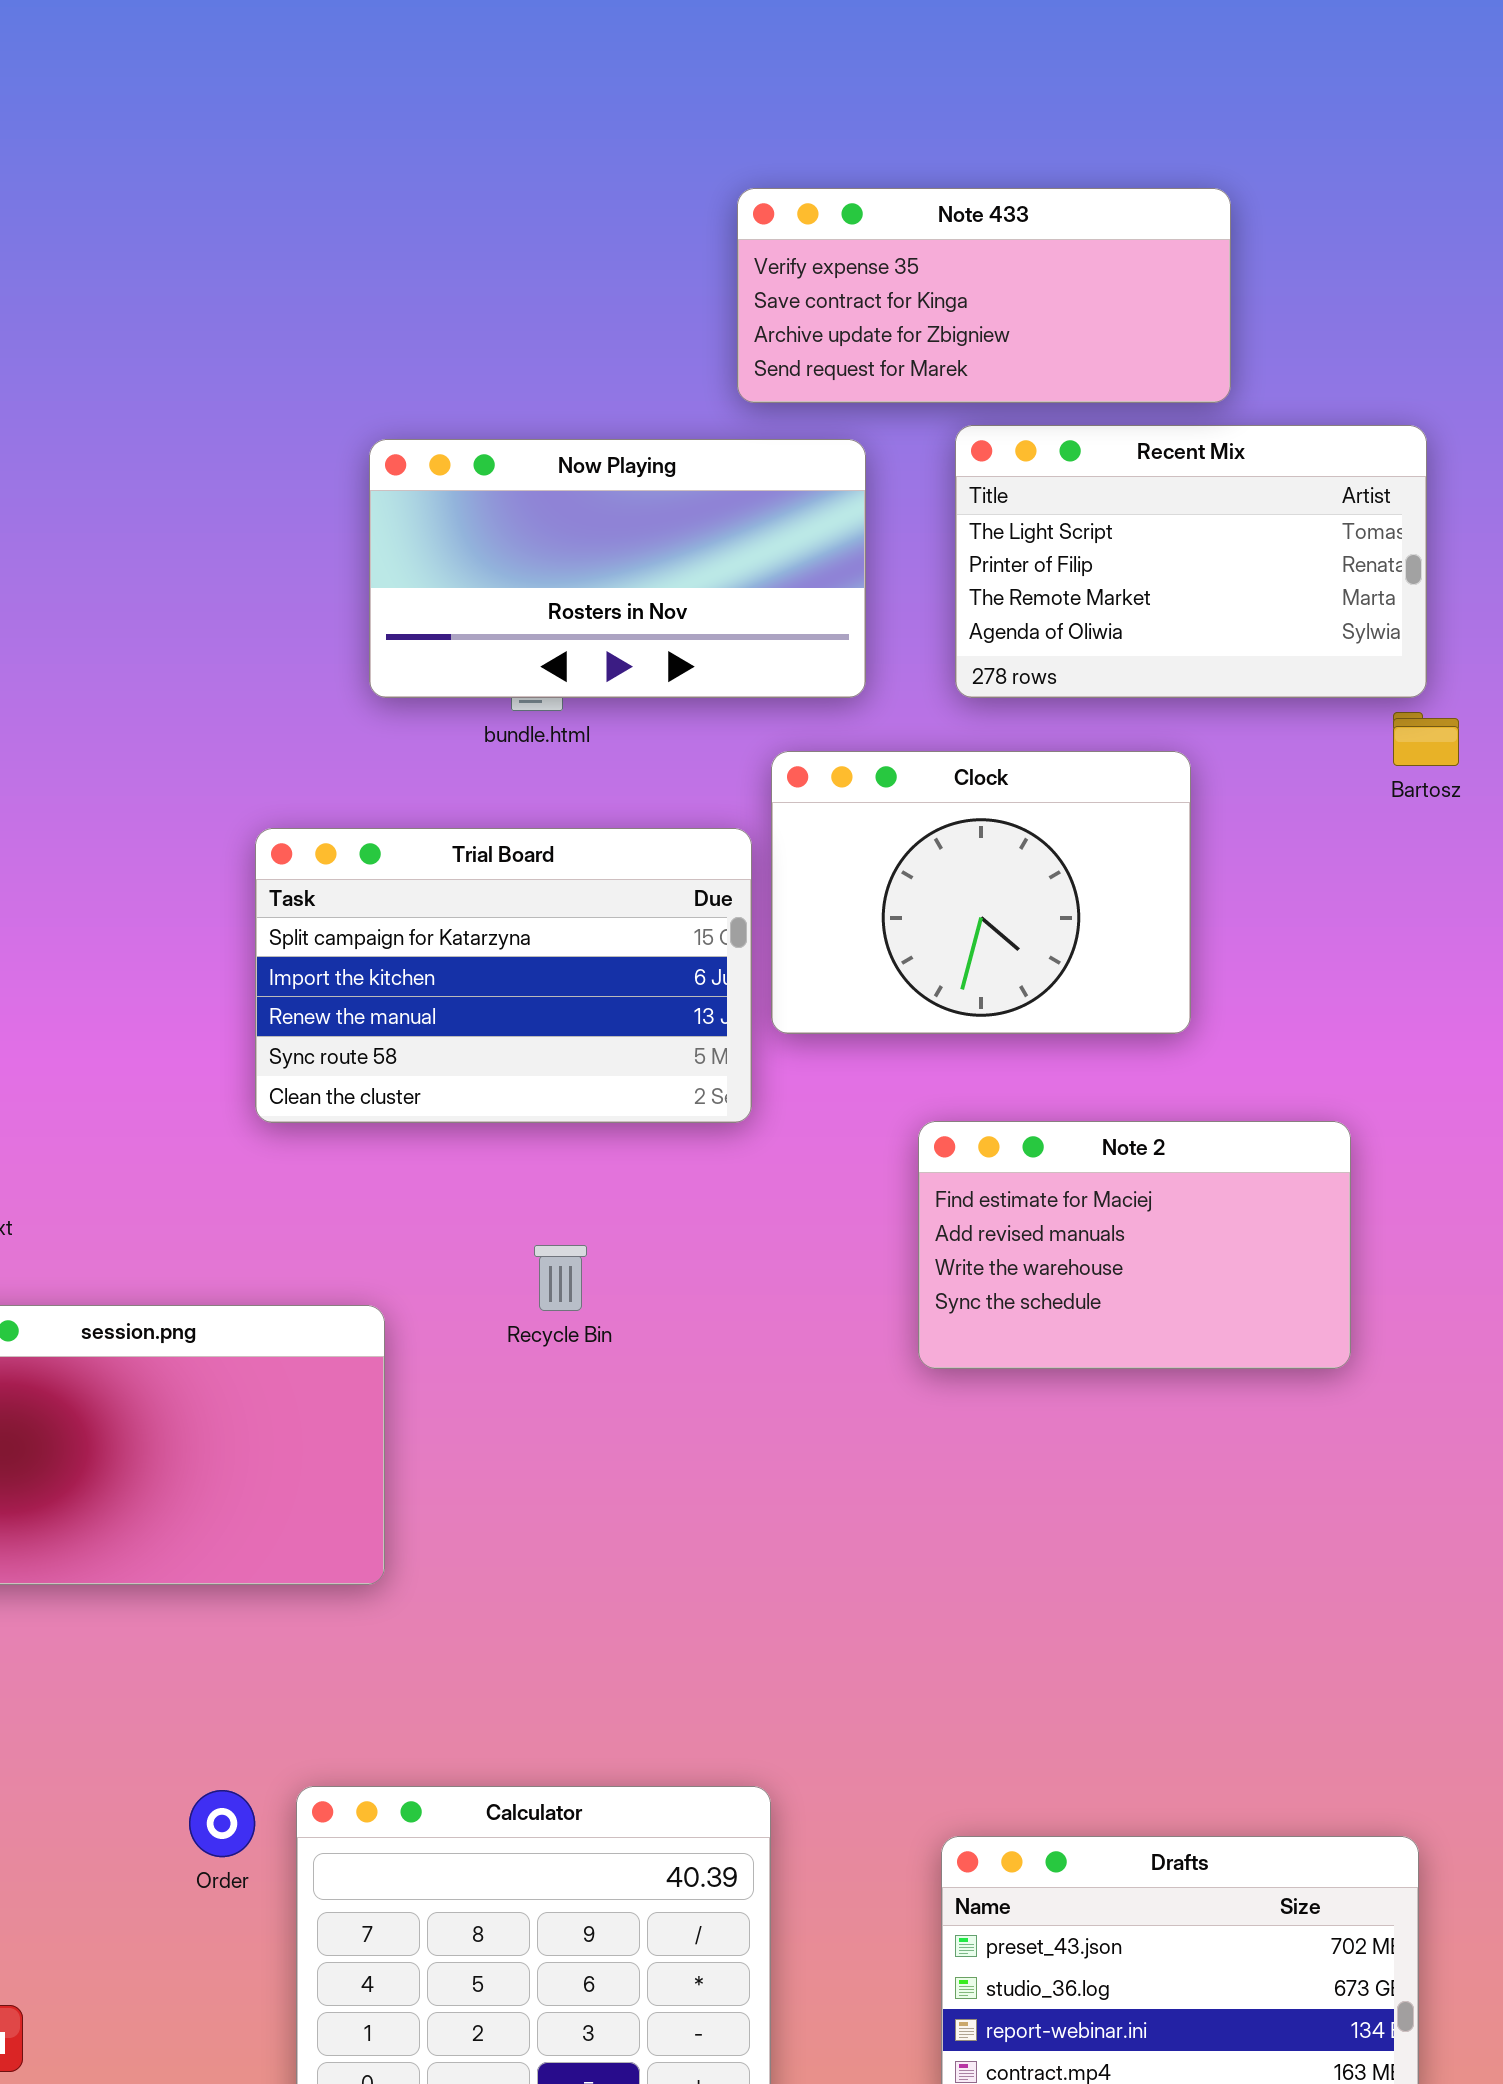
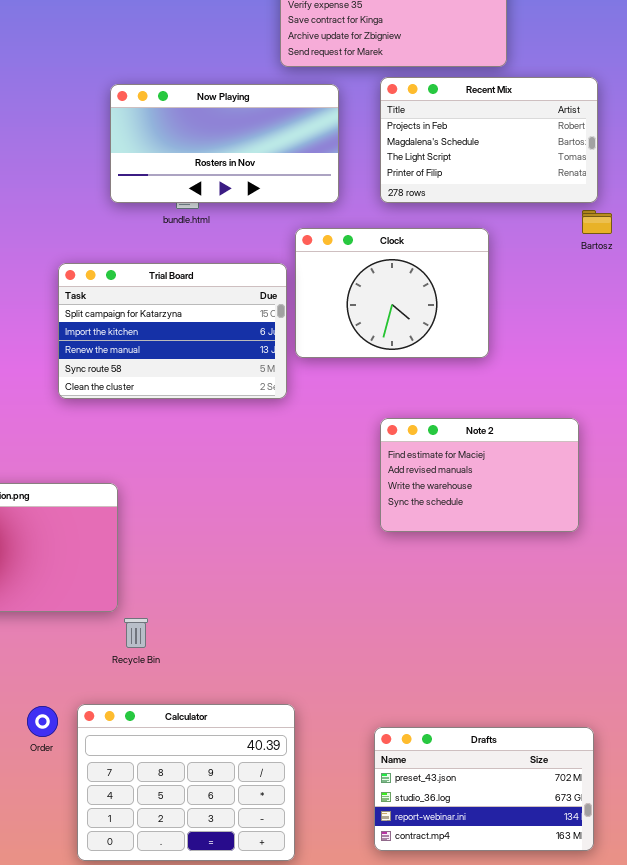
Recent Mix: [955,425,1427,698] -> [380,77,598,203], scrolled up 2 rows
Note 2: [918,1121,1351,1369] -> [380,418,579,532], moved
Recycle Bin: [534,1245,587,1311] -> [124,618,148,648], moved

